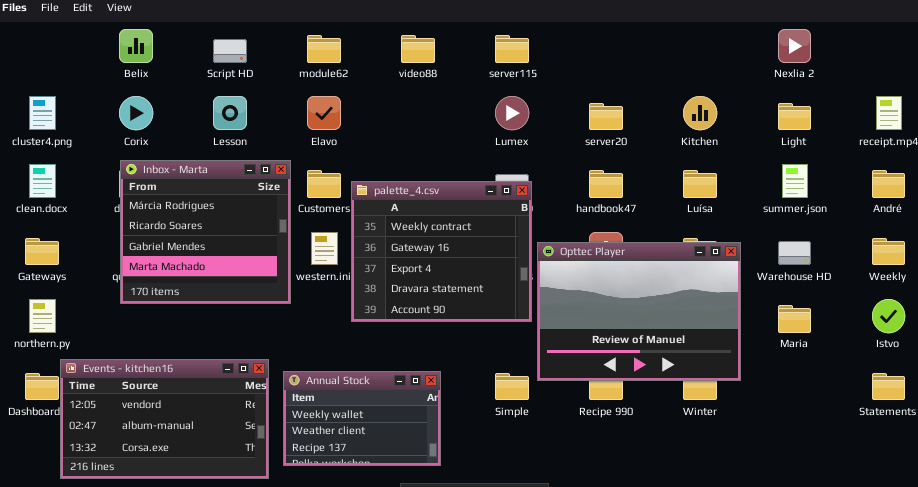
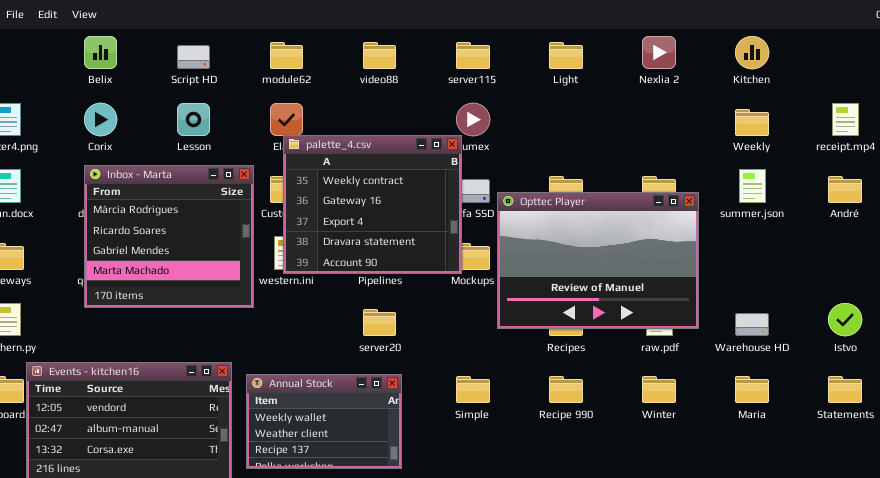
Nexlia 2: [778,29,811,63] -> [642,36,676,69], moved
Kitchen: [683,96,717,130] -> [735,36,769,69], moved
server20: [589,103,623,130] -> [363,309,396,336], moved
Light: [778,103,811,130] -> [549,42,583,69], moved
palette_4.csv: [351,181,532,322] -> [283,135,462,274], moved
Weekly: [872,238,905,265] -> [735,109,769,136], moved
Warehouse HD: [778,241,811,265] -> [735,313,769,336], moved
Opttec Player: [537,242,741,381] -> [497,192,699,329], moved
Maria: [778,305,811,333] -> [735,376,769,403], moved

